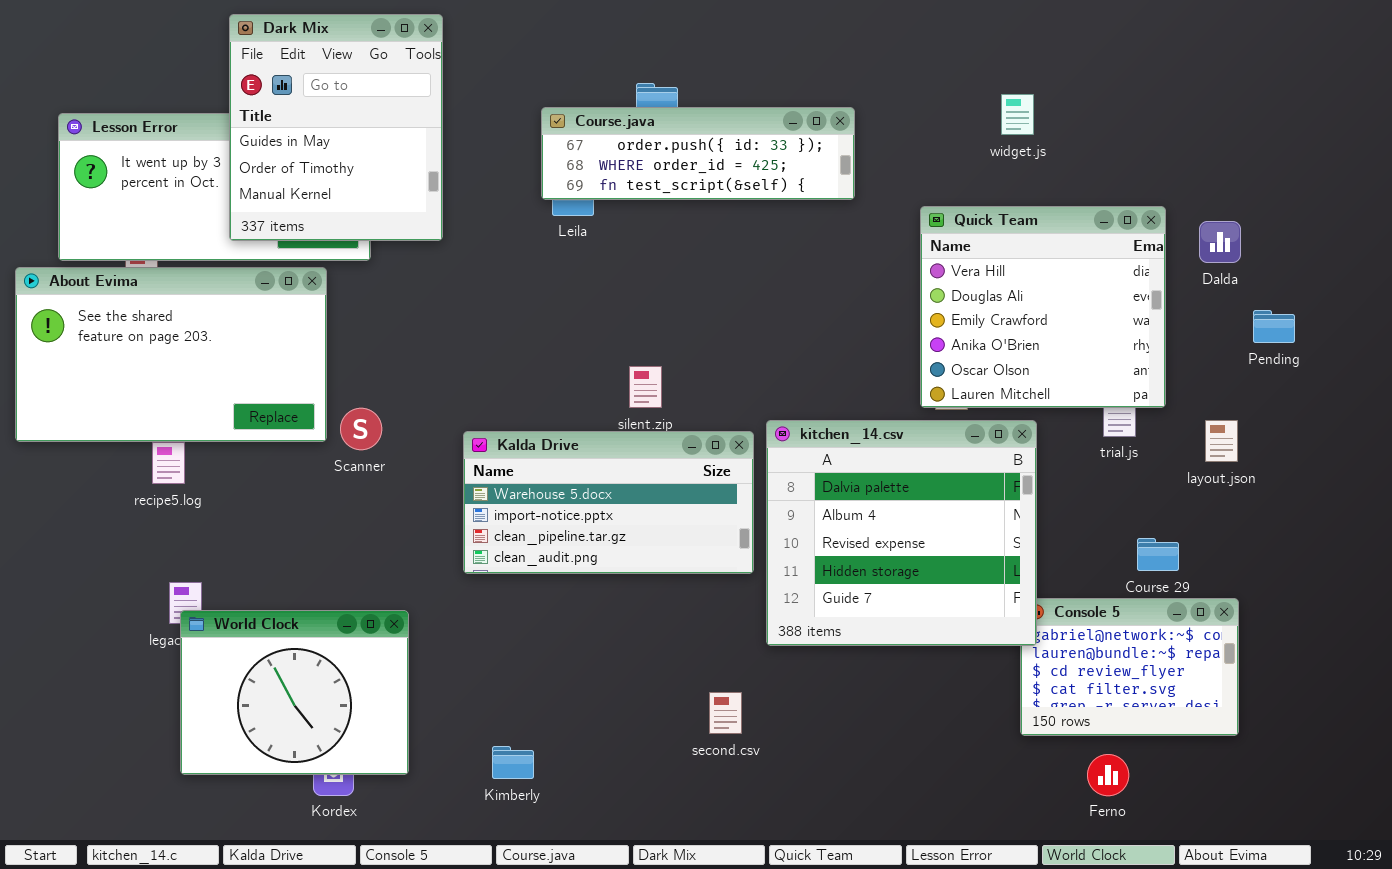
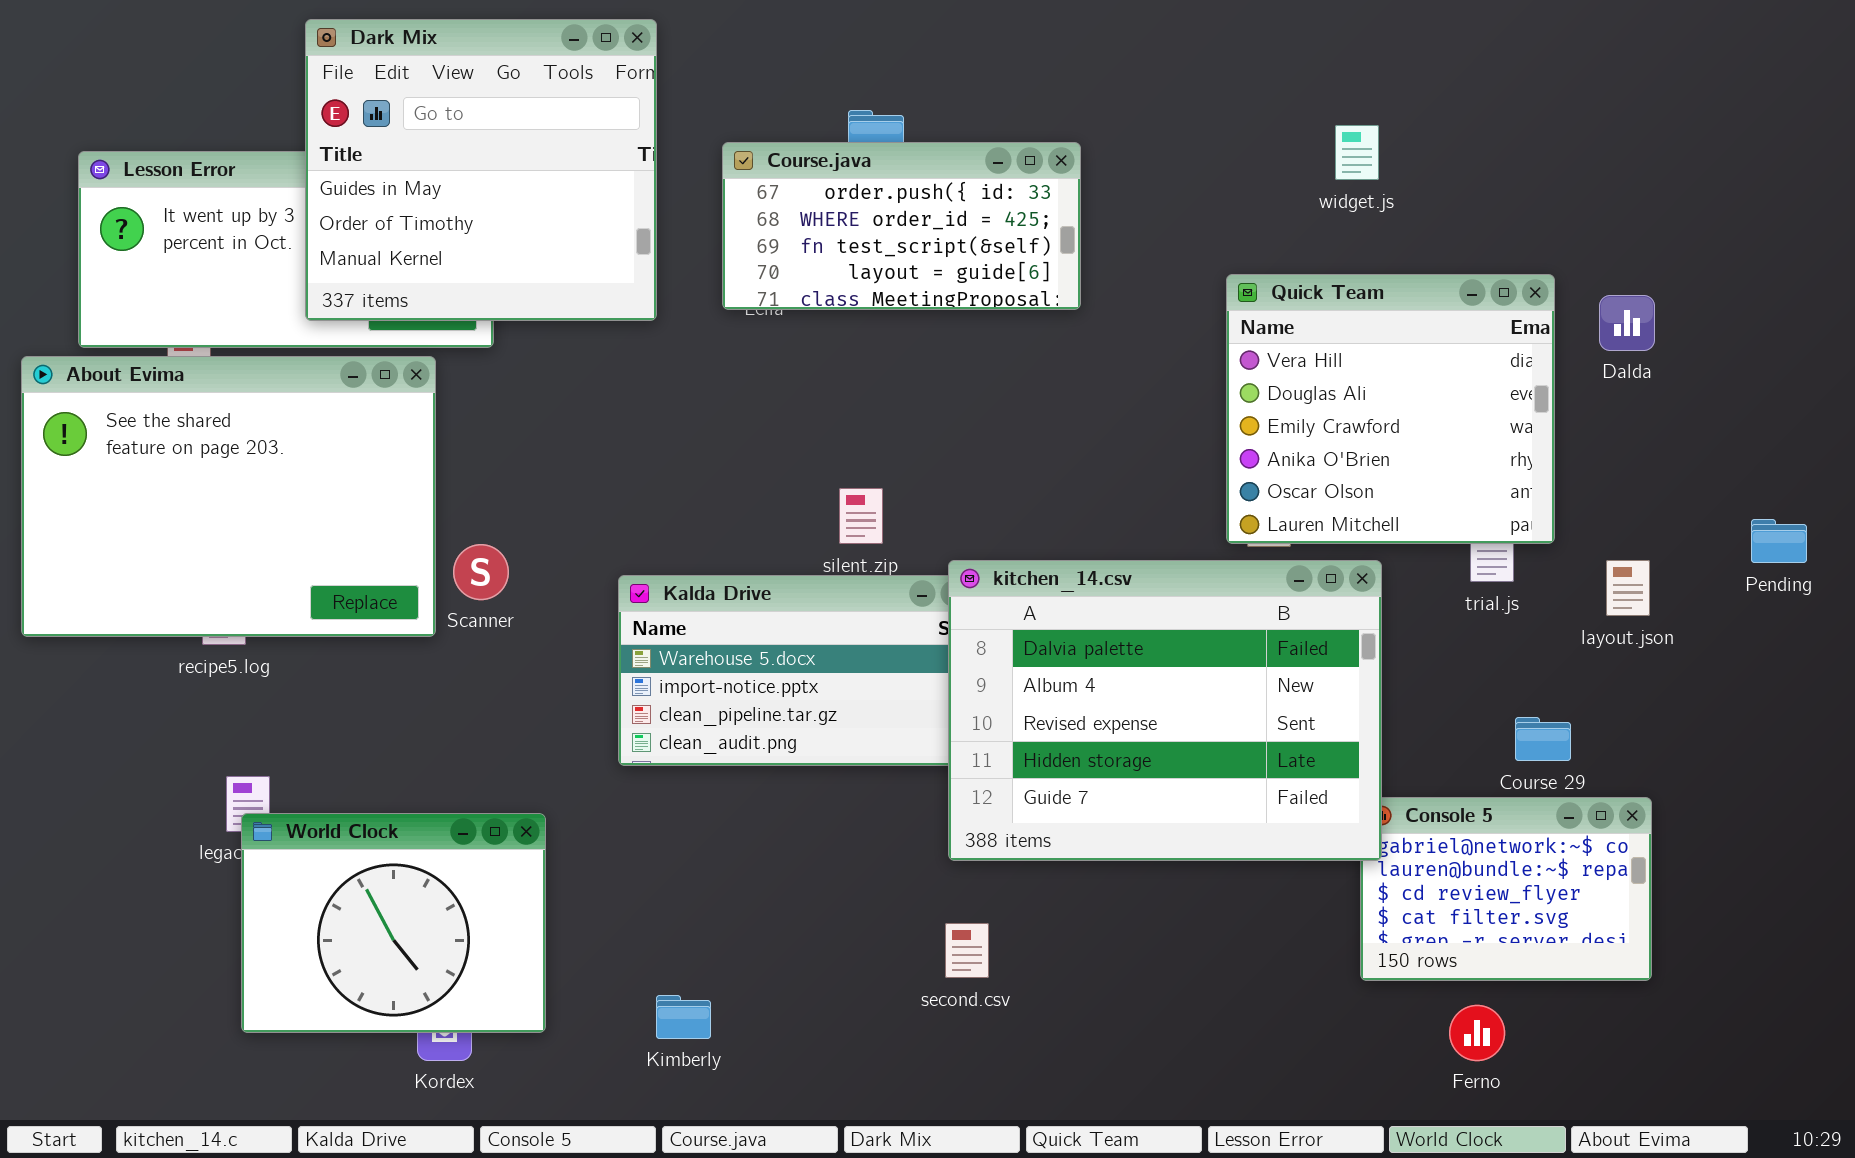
Dark Mix: [229,14,443,241] -> [305,19,657,321], resized
Course.java: [541,107,855,200] -> [722,142,1081,310], resized
About Evima: [15,267,327,442] -> [21,356,436,637], resized
Pending: [1253,310,1295,343] -> [1751,519,1807,563], moved
kitchen_14.csv: [766,420,1037,646] -> [948,560,1382,861], resized

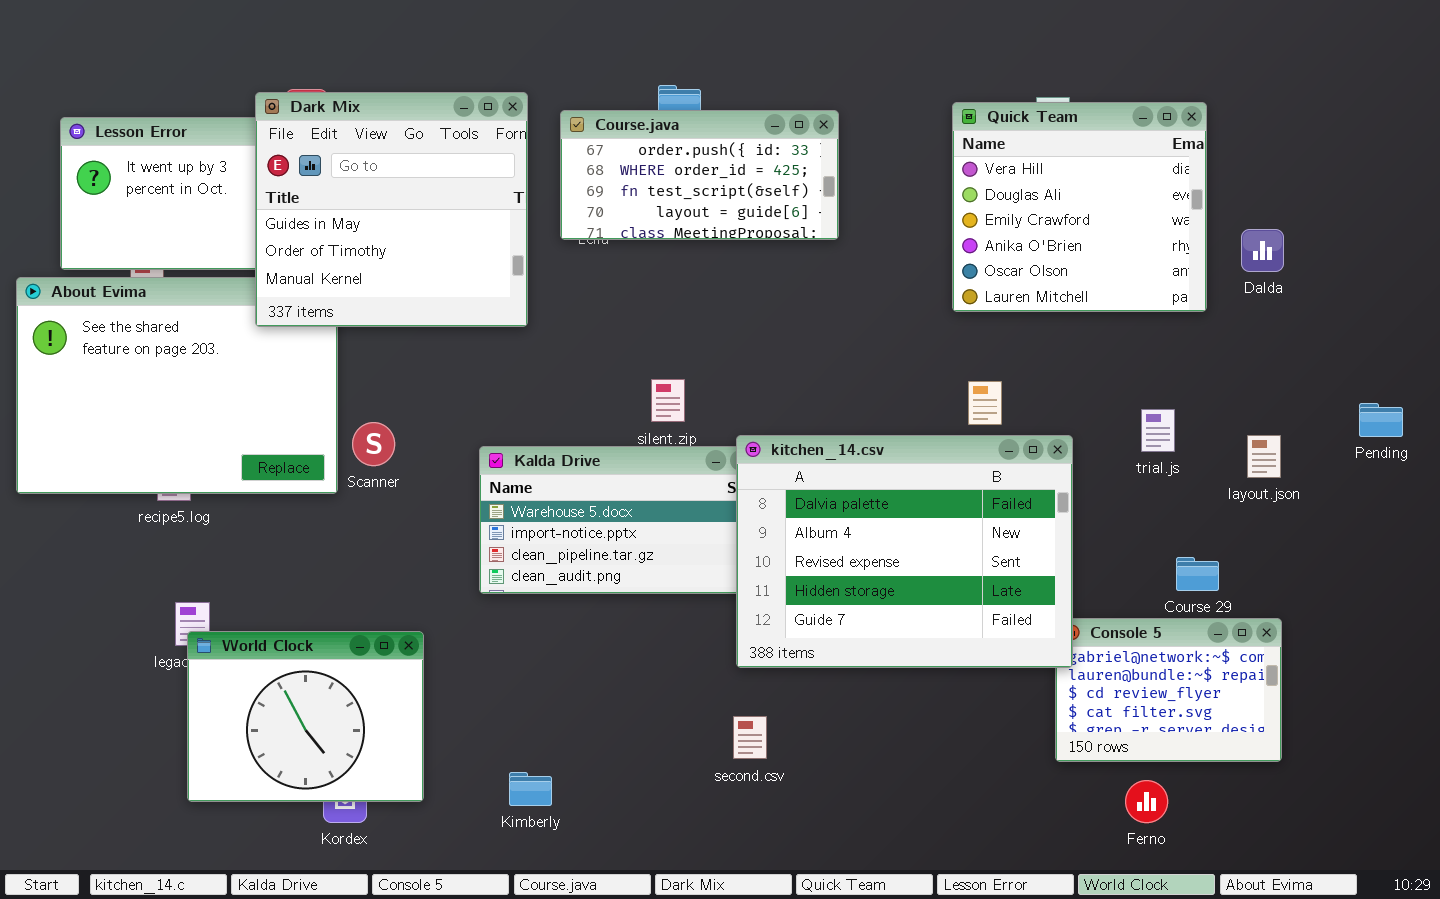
Dark Mix: [305,19,657,321] -> [255,92,528,327], moved
Quick Team: [1226,274,1555,544] -> [952,102,1207,312], moved

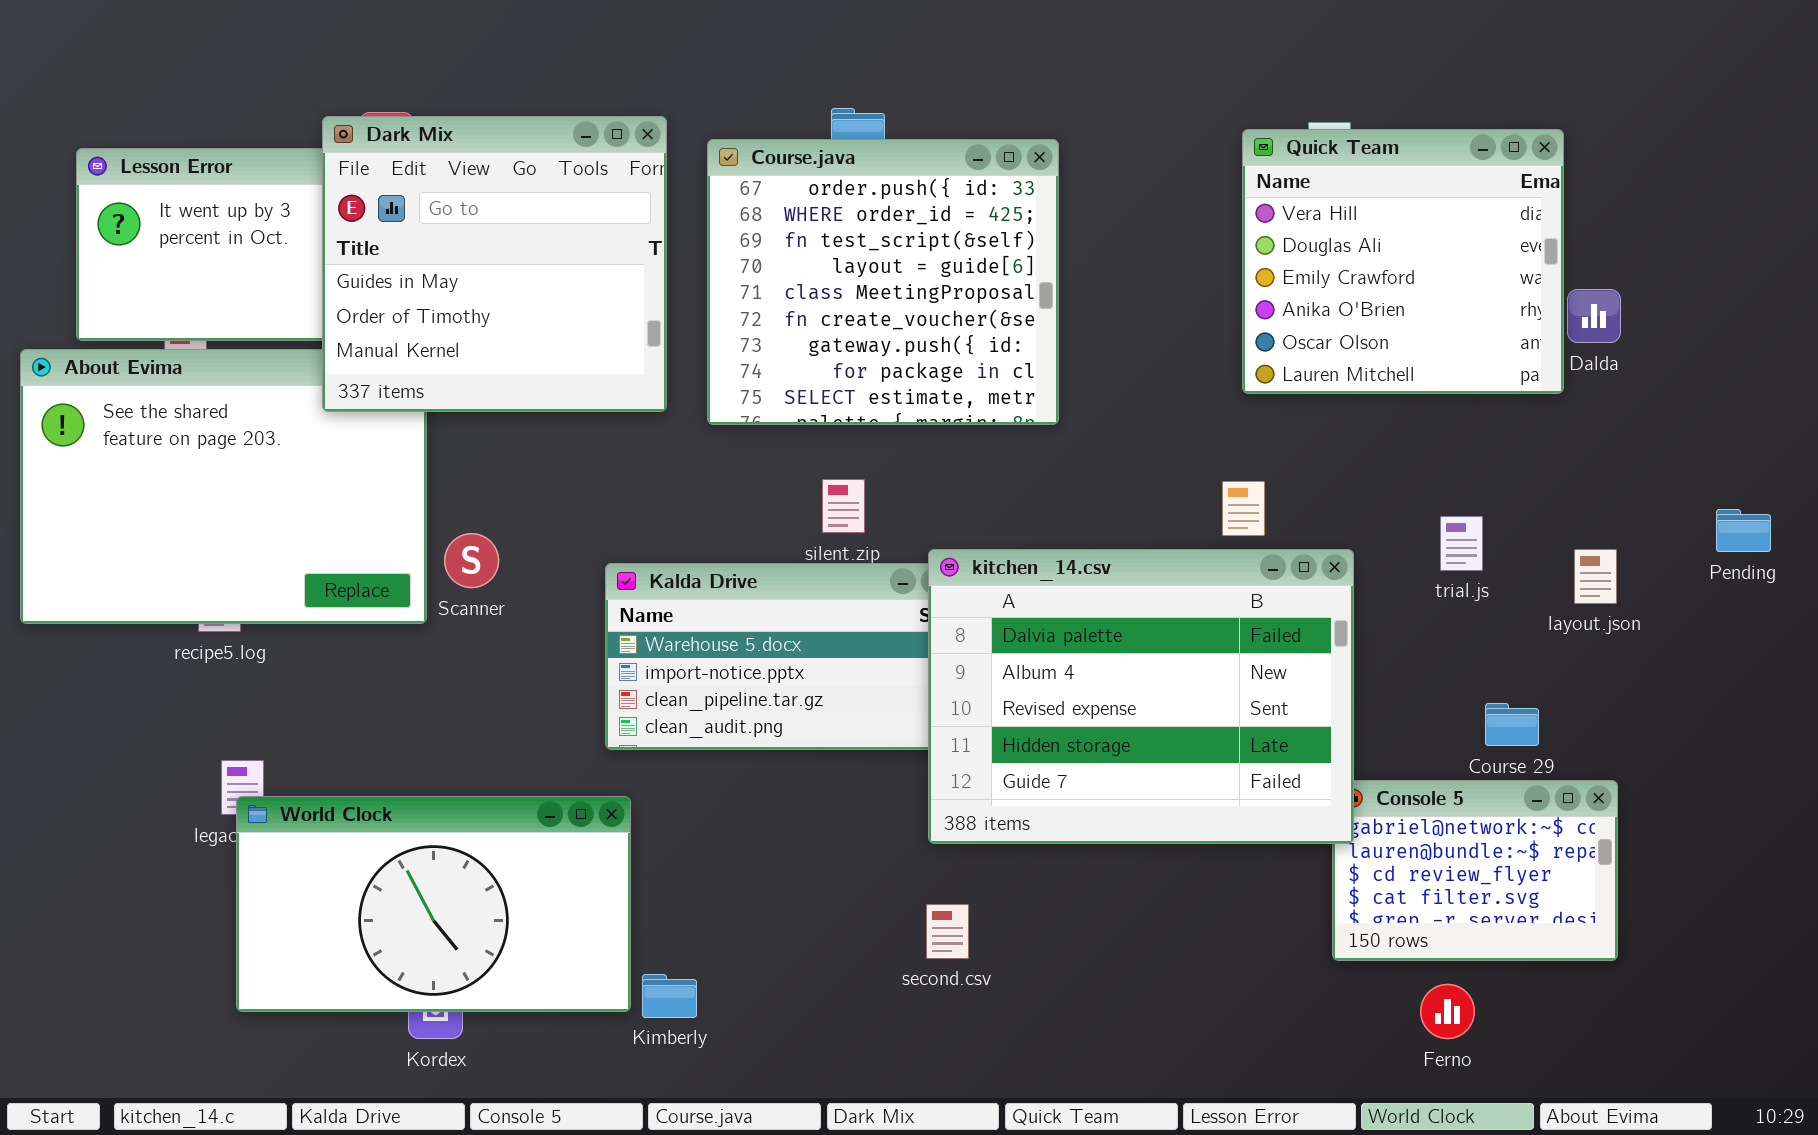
Quick Team: [952,102,1207,312] -> [1242,129,1564,394], moved
Course.java: [560,110,839,240] -> [707,139,1059,425], resized
World Clock: [187,631,424,802] -> [236,796,631,1012], resized

